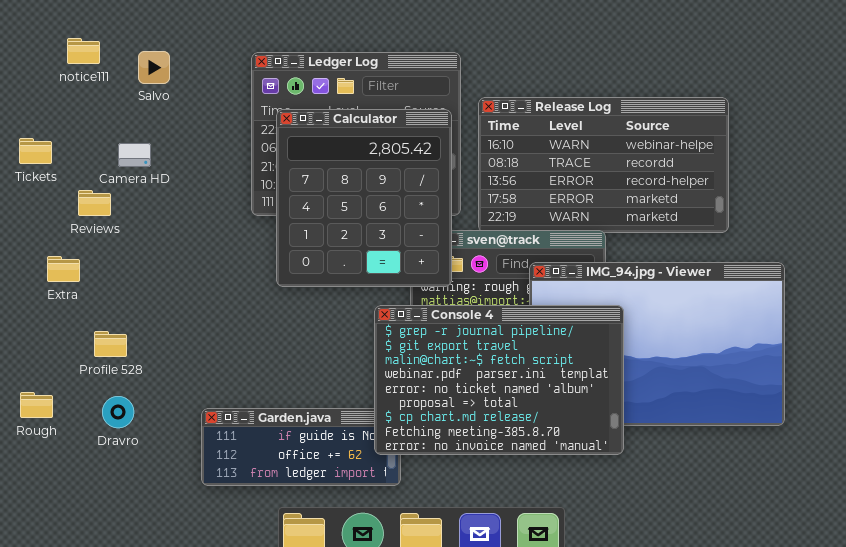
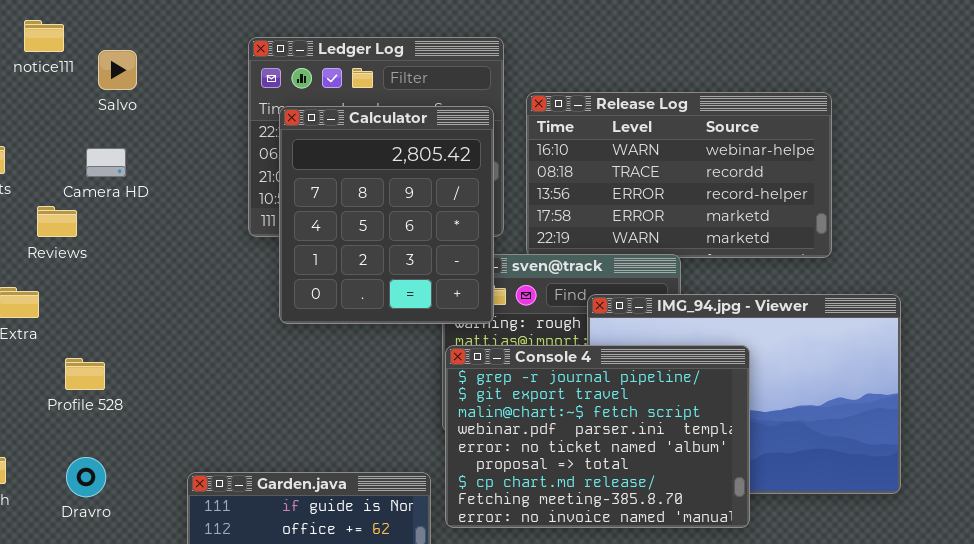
Salvo: [138,51,170,84] -> [98,50,137,90], moved
Console 4: [374,305,624,455] -> [445,345,750,528], moved
Profile 528: [94,331,127,357] -> [65,358,105,390], moved

